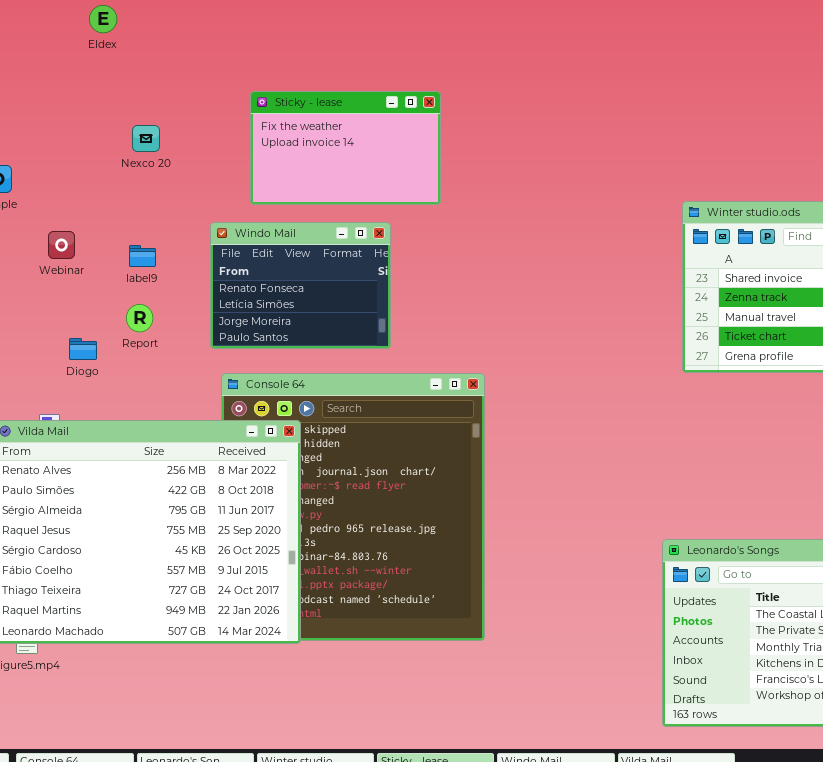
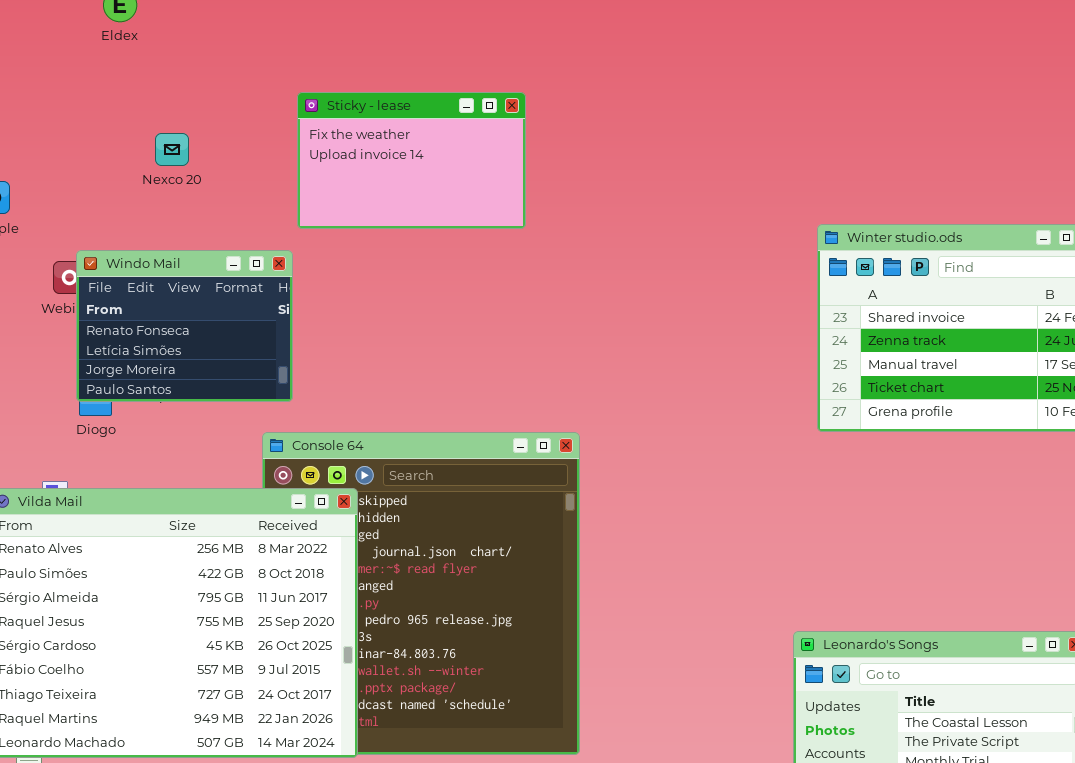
Windo Mail: [210,222,391,349] -> [76,250,293,402], moved

